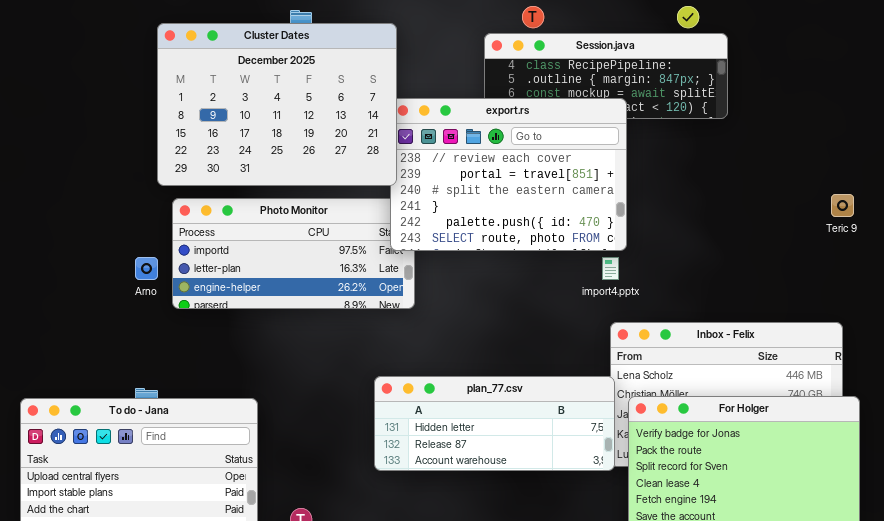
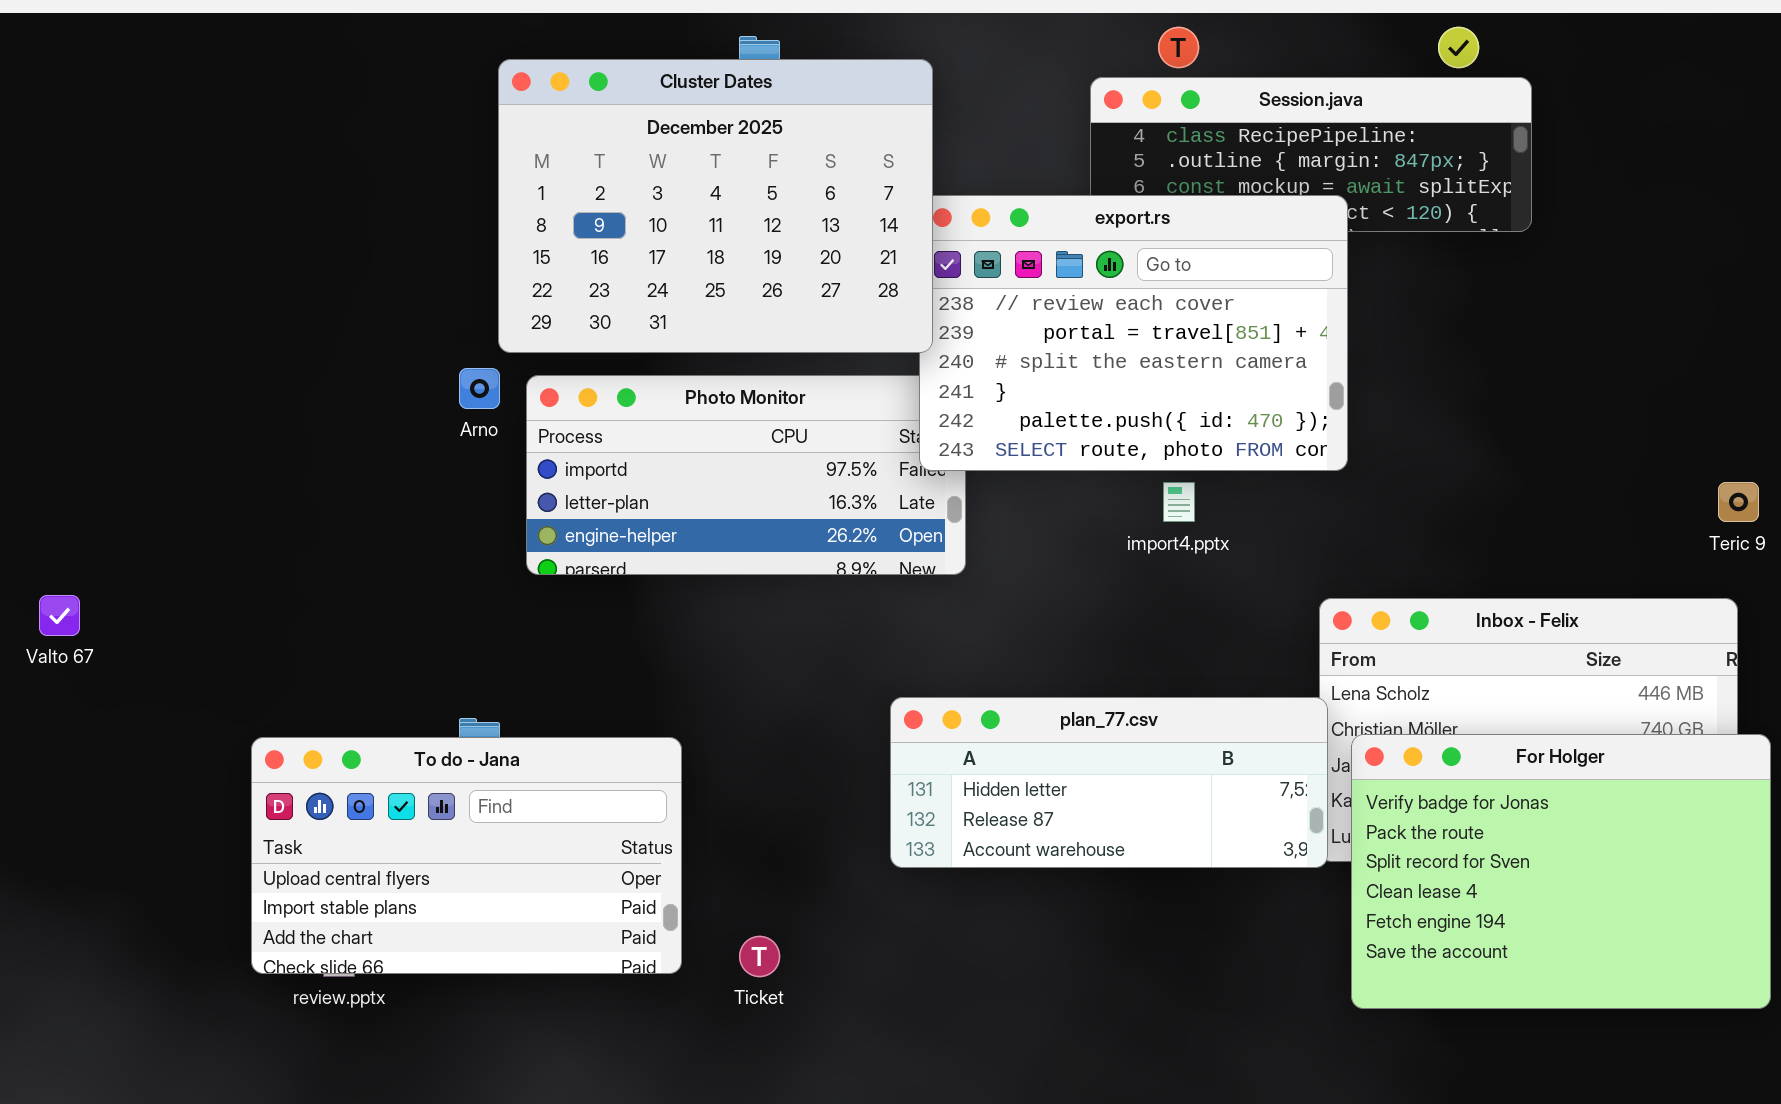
Teric 9: [831,194,854,217] -> [1718,482,1759,522], moved
Arno: [135,257,158,280] -> [459,368,500,409], moved
import4.pptx: [602,257,619,280] -> [1163,482,1195,522], moved

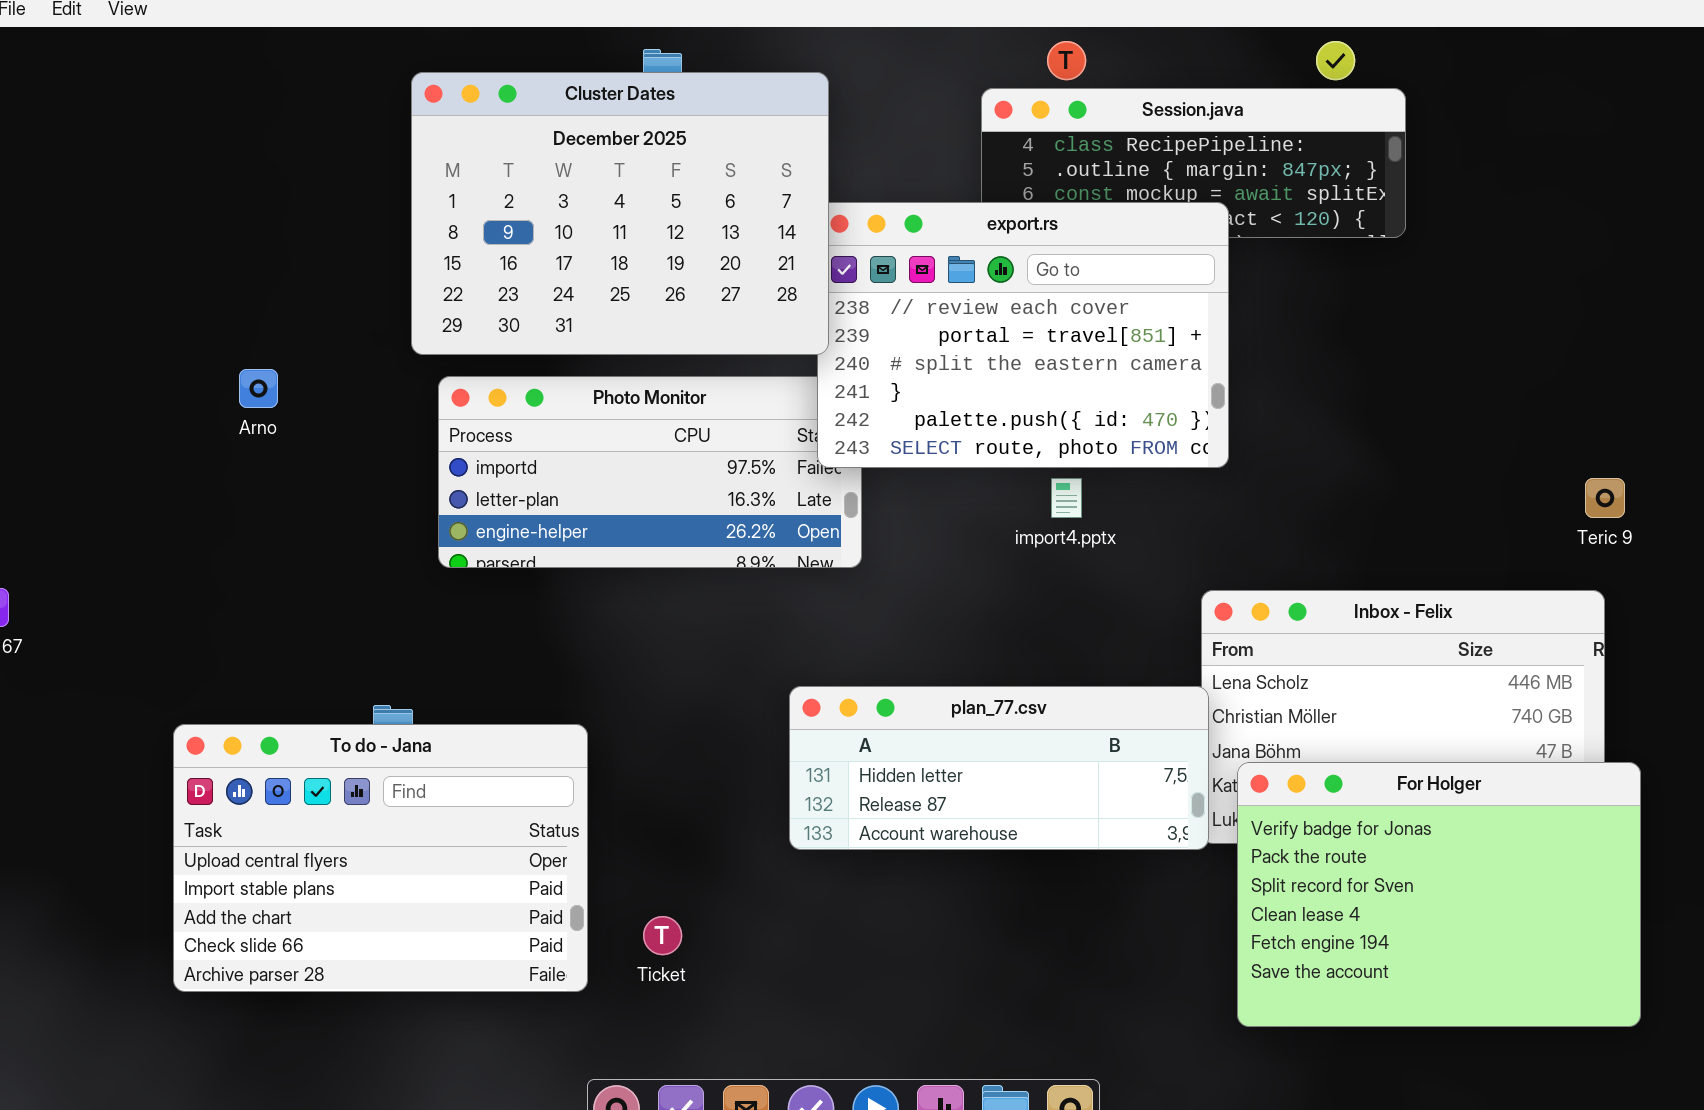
Arno: [459,368,500,409] -> [239,369,278,408], moved
For Holger: [1351,734,1771,1009] -> [1237,762,1641,1027], moved
To do - Jana: [251,737,682,974] -> [173,724,588,992], resized

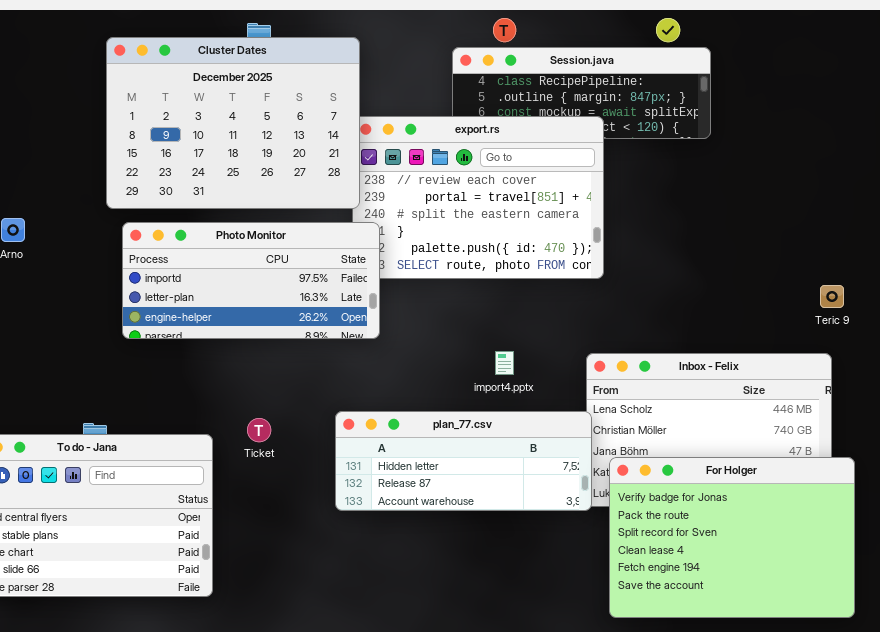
Photo Monitor: [438,376,862,568] -> [122,222,380,339], raised
import4.pptx: [1051,478,1082,518] -> [495,351,514,375], moved
Ticket: [643,916,682,955] -> [247,418,271,442], moved

